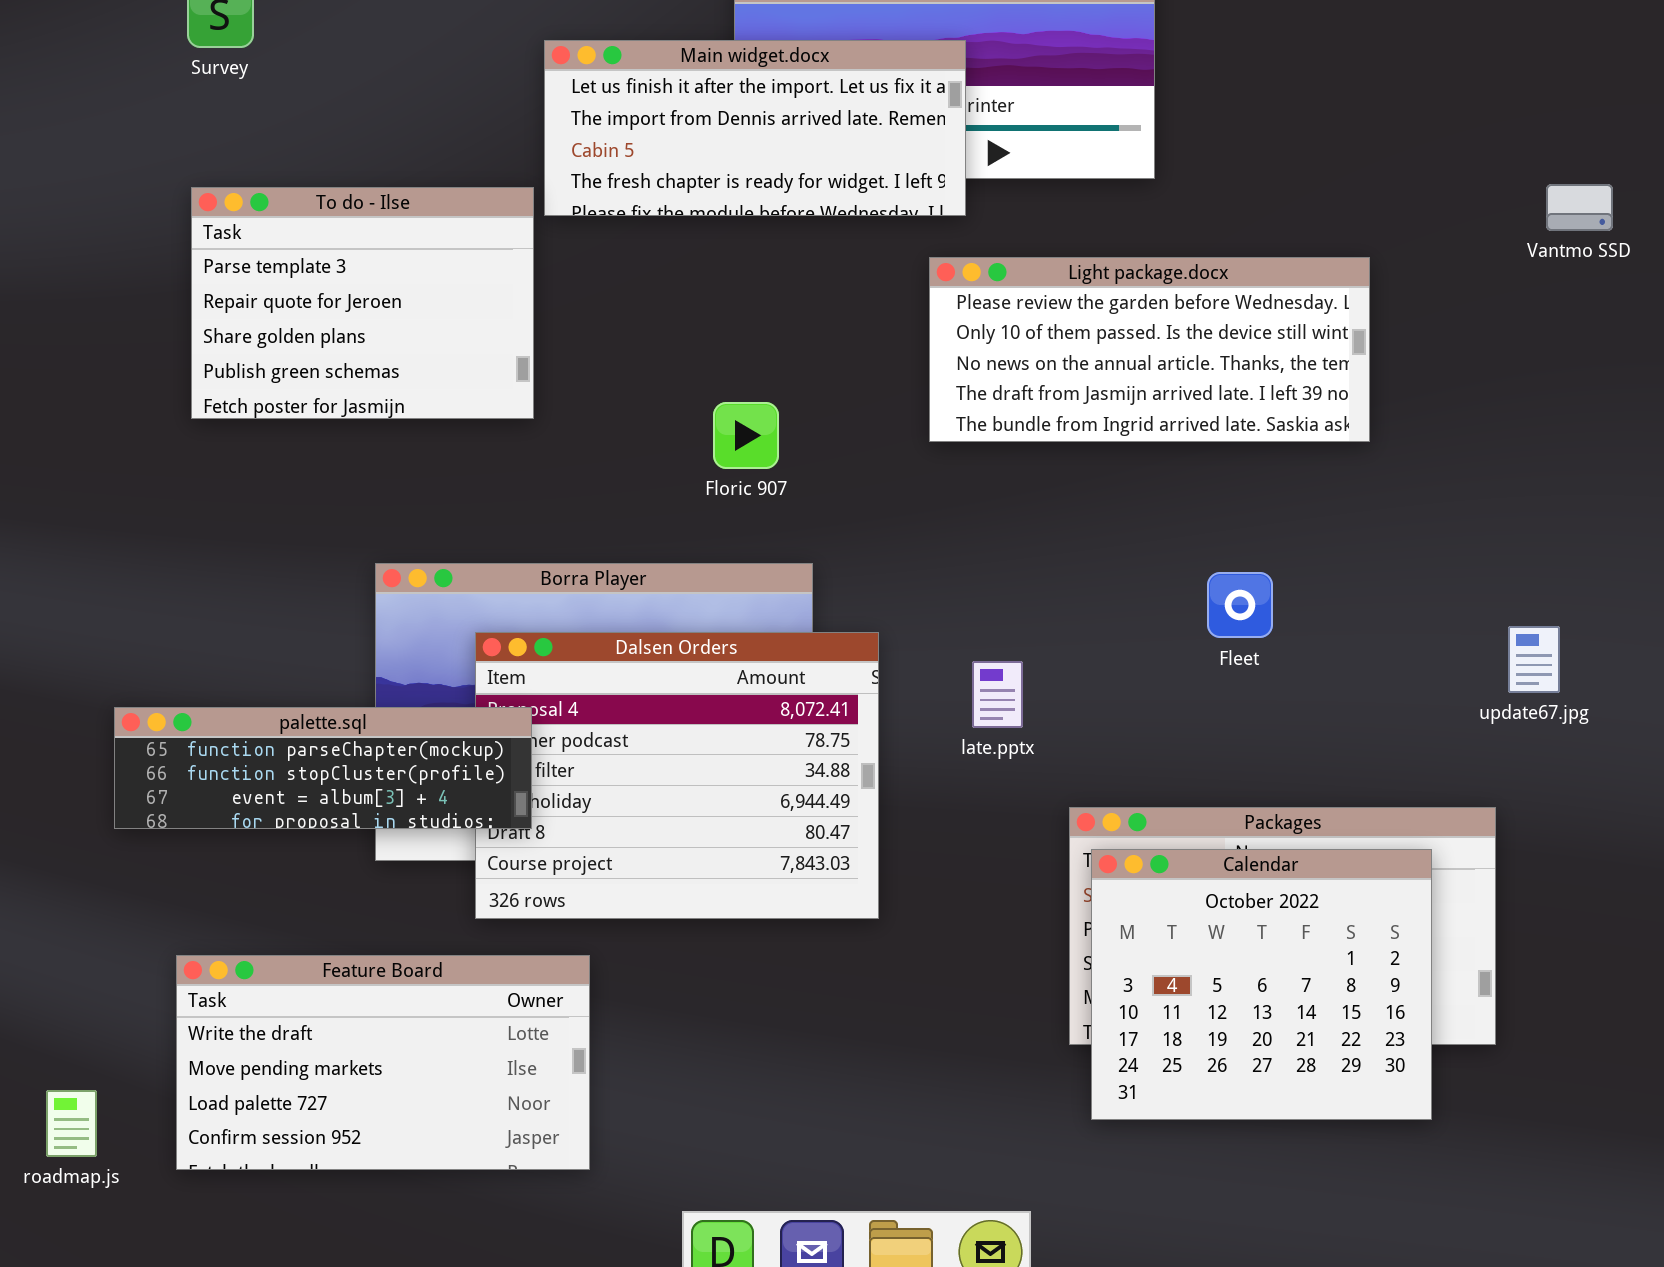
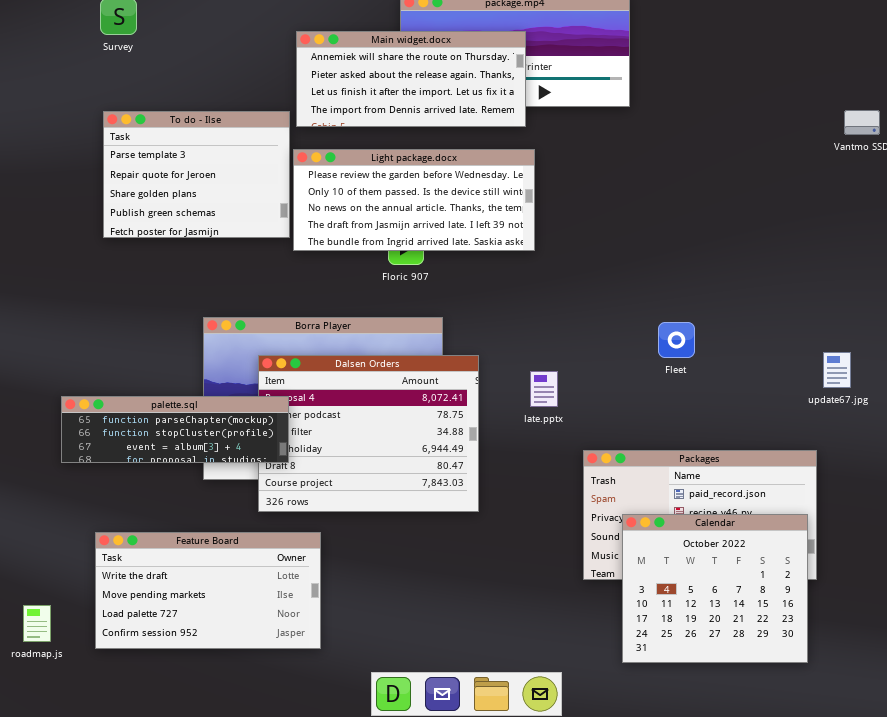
Main widget.docx: [544,40,966,216] -> [296,31,526,127], scrolled up 2 rows
Light package.docx: [929,257,1370,442] -> [293,149,535,251], moved
Calendar: [1091,849,1432,1120] -> [622,514,808,663], moved

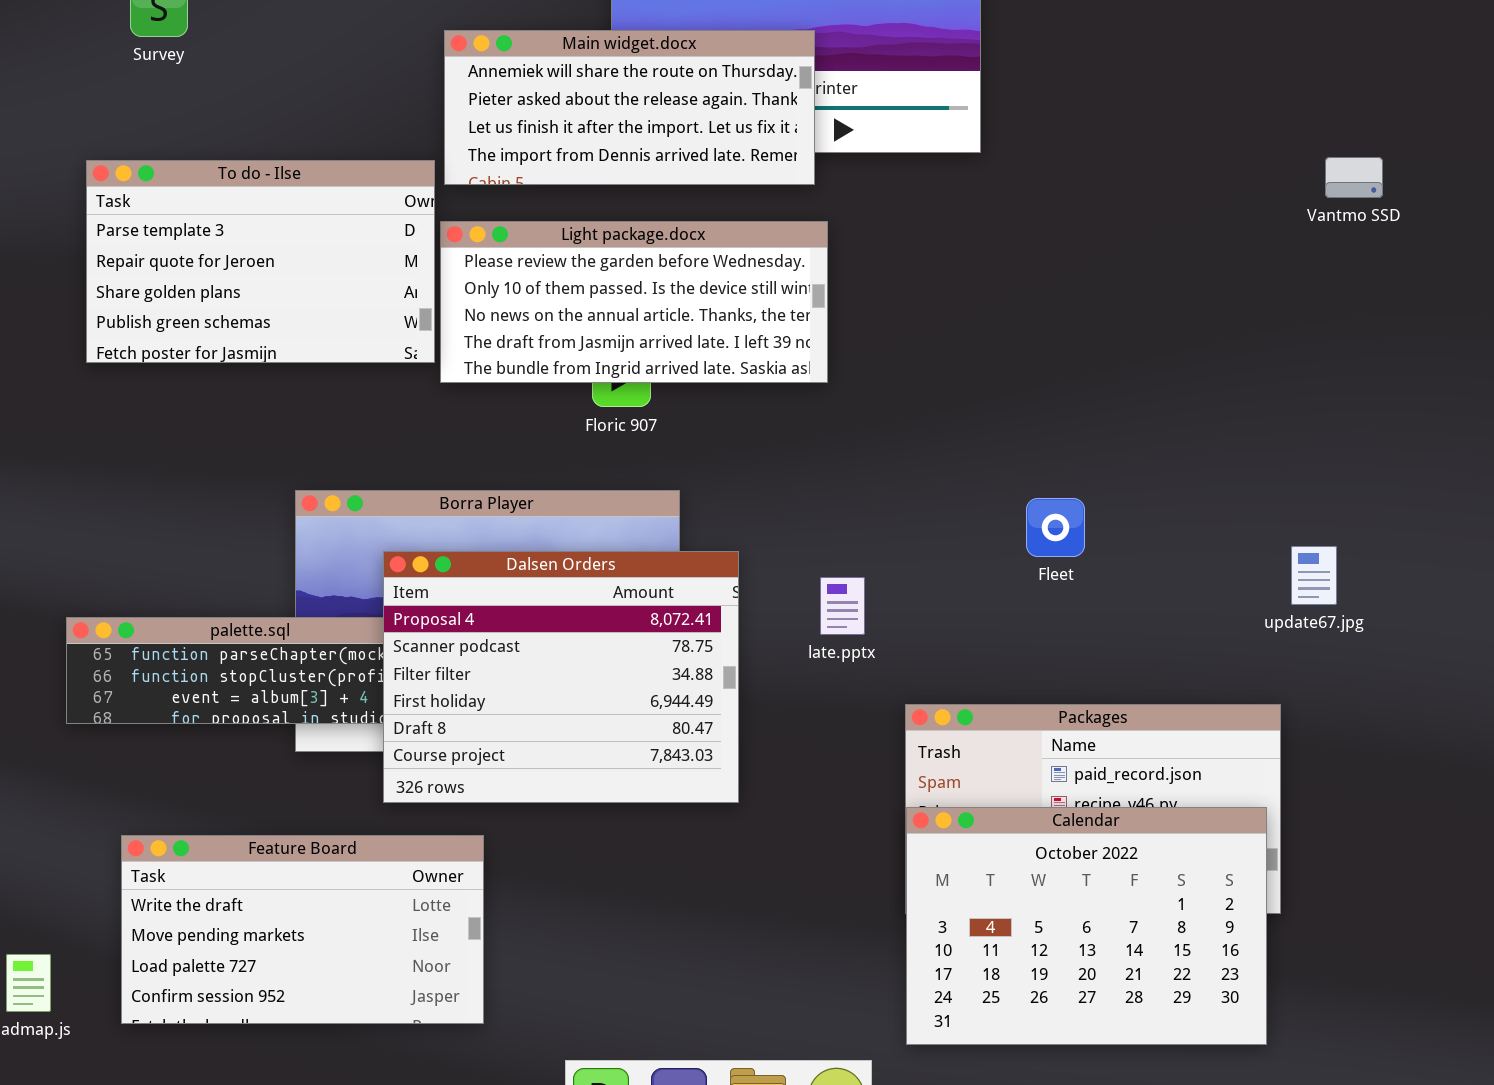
To do - Ilse: [103,111,290,238] -> [86,160,435,363], resized
Dalsen Orders: [258,355,479,512] -> [383,551,739,803], raised
Calendar: [622,514,808,663] -> [906,807,1267,1045], resized

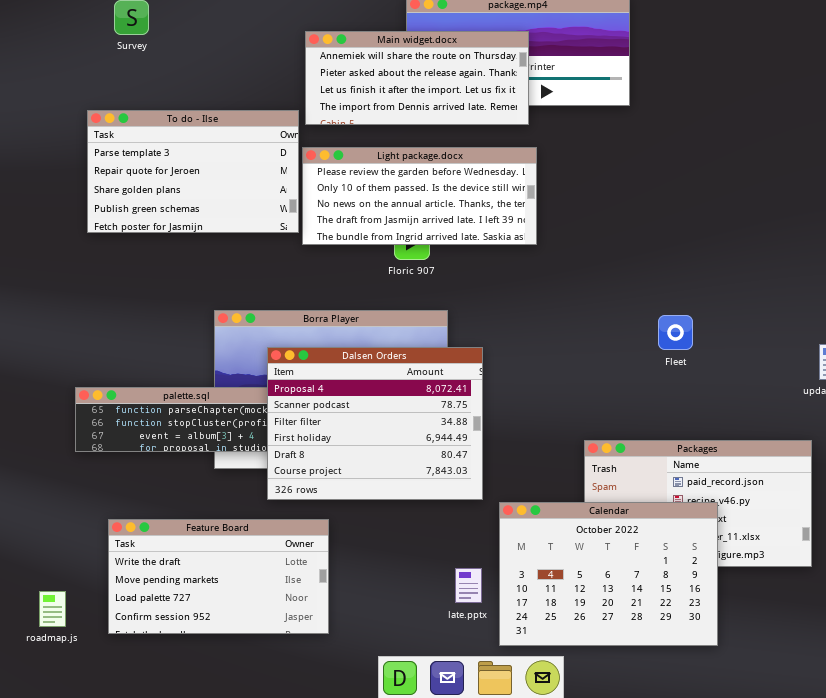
late.pptx: [820,577,865,635] -> [455,568,482,603], moved
Calendar: [906,807,1267,1045] -> [499,502,718,646], moved

